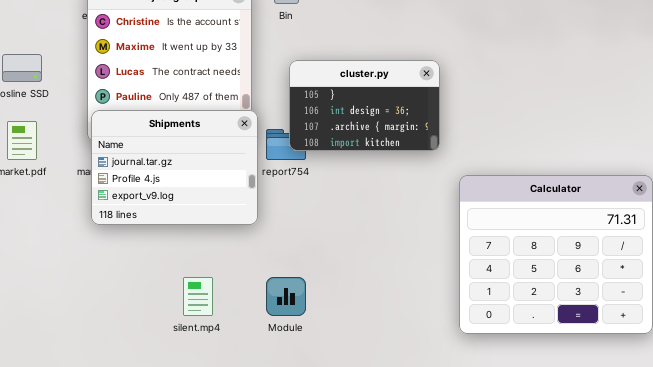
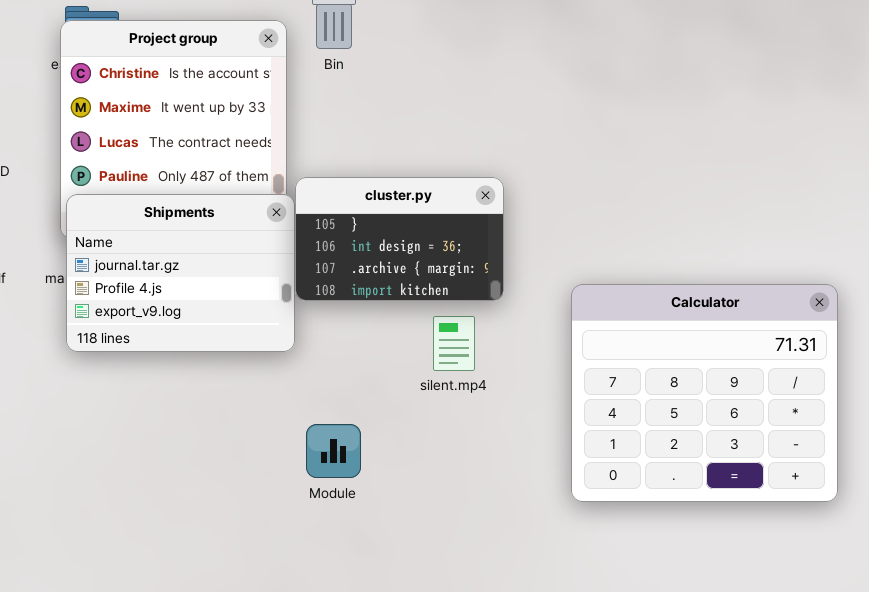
cluster.py: [289,60,440,151] -> [295,177,504,301], moved
silent.mp4: [183,277,213,316] -> [433,316,475,371], moved

